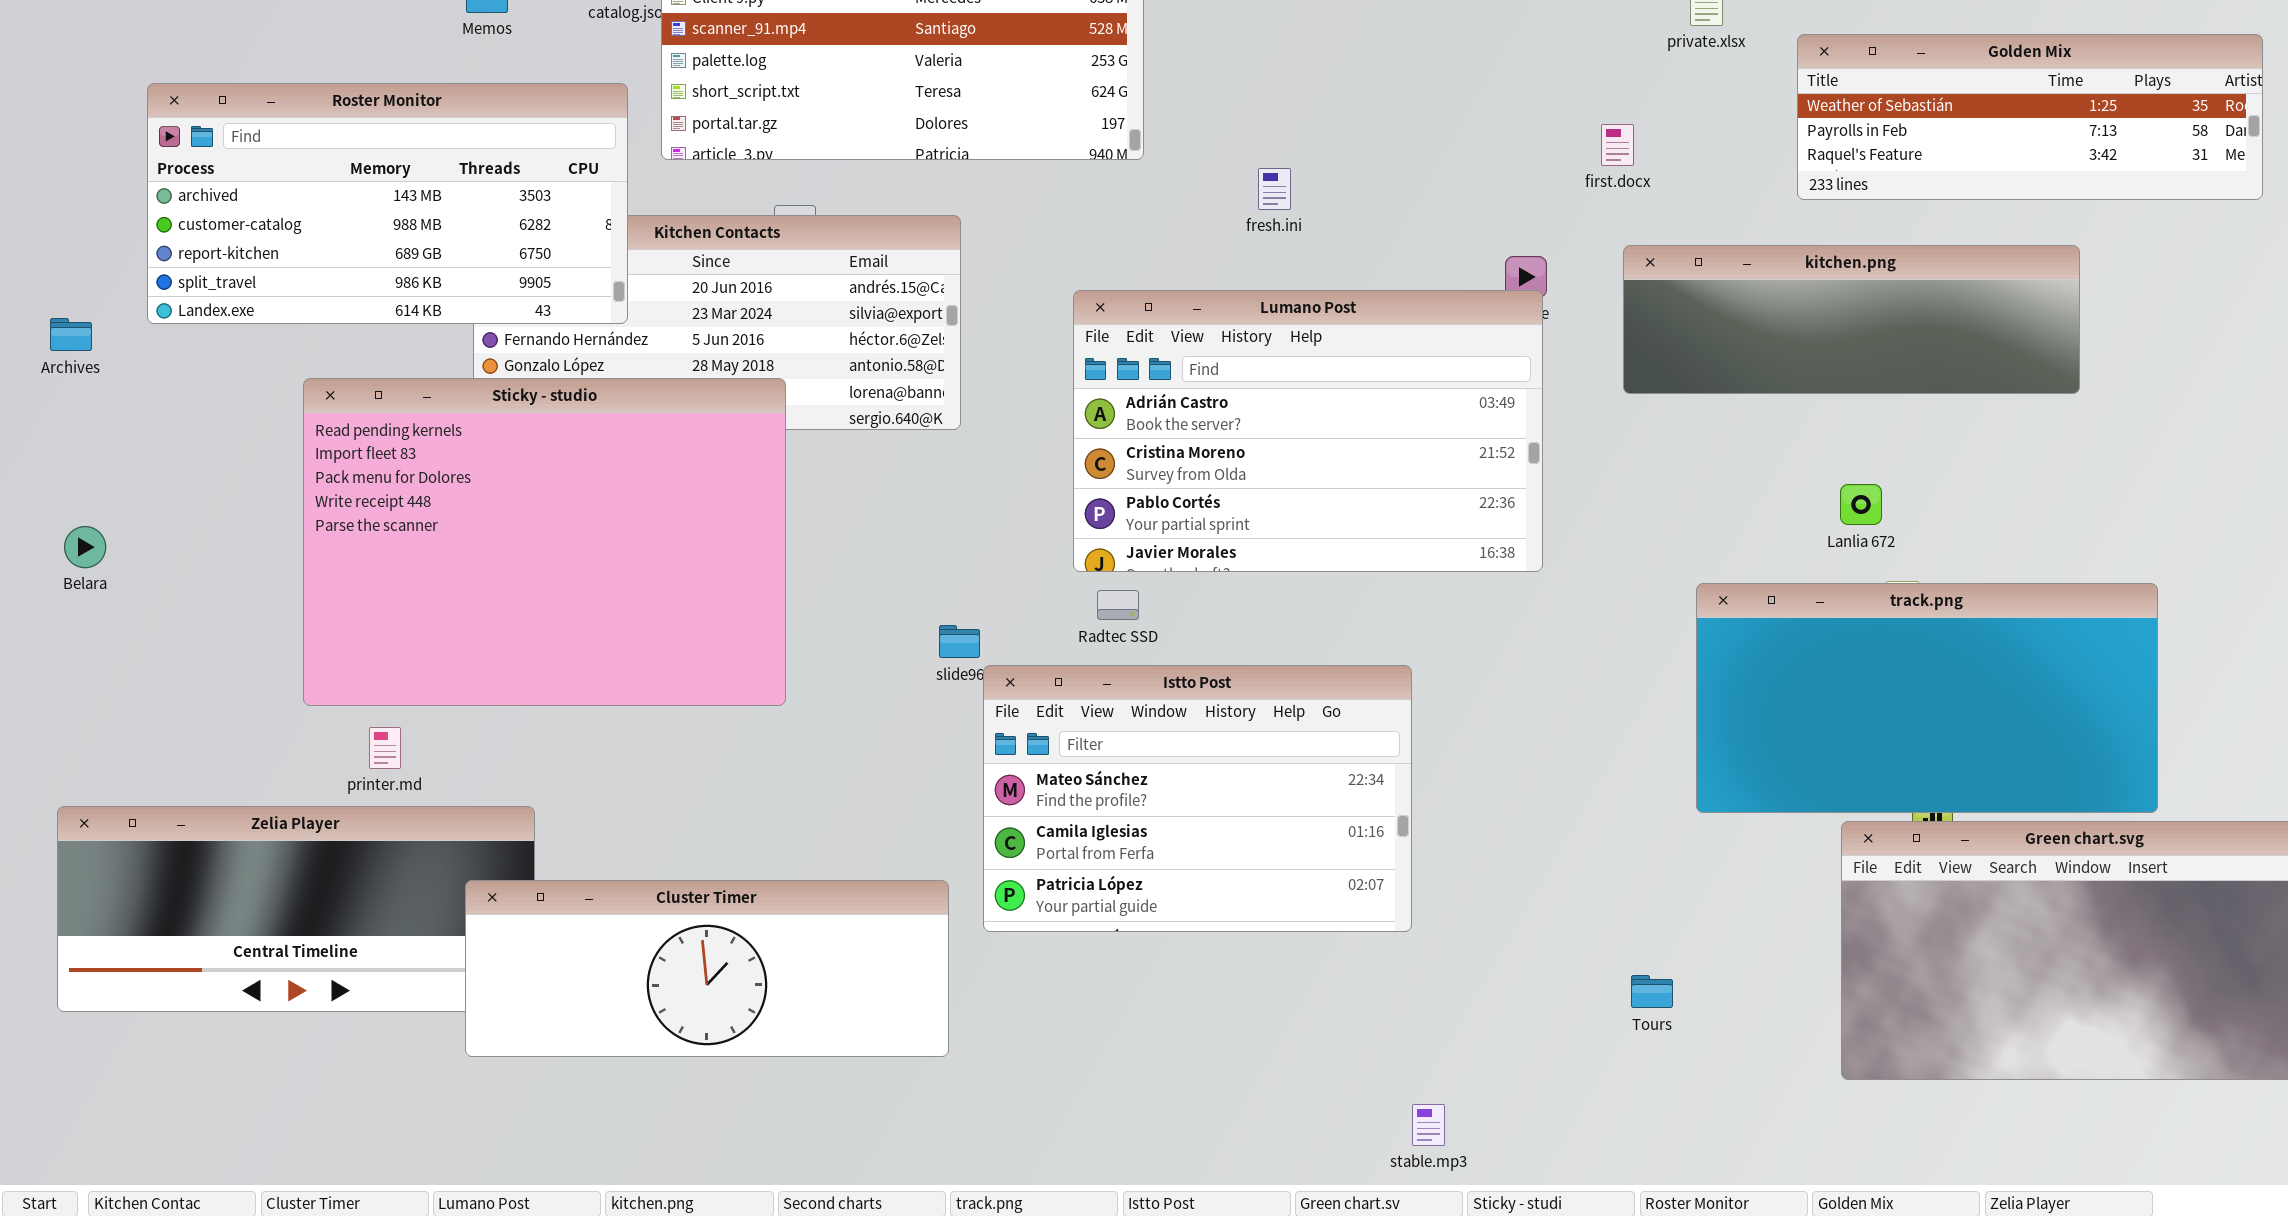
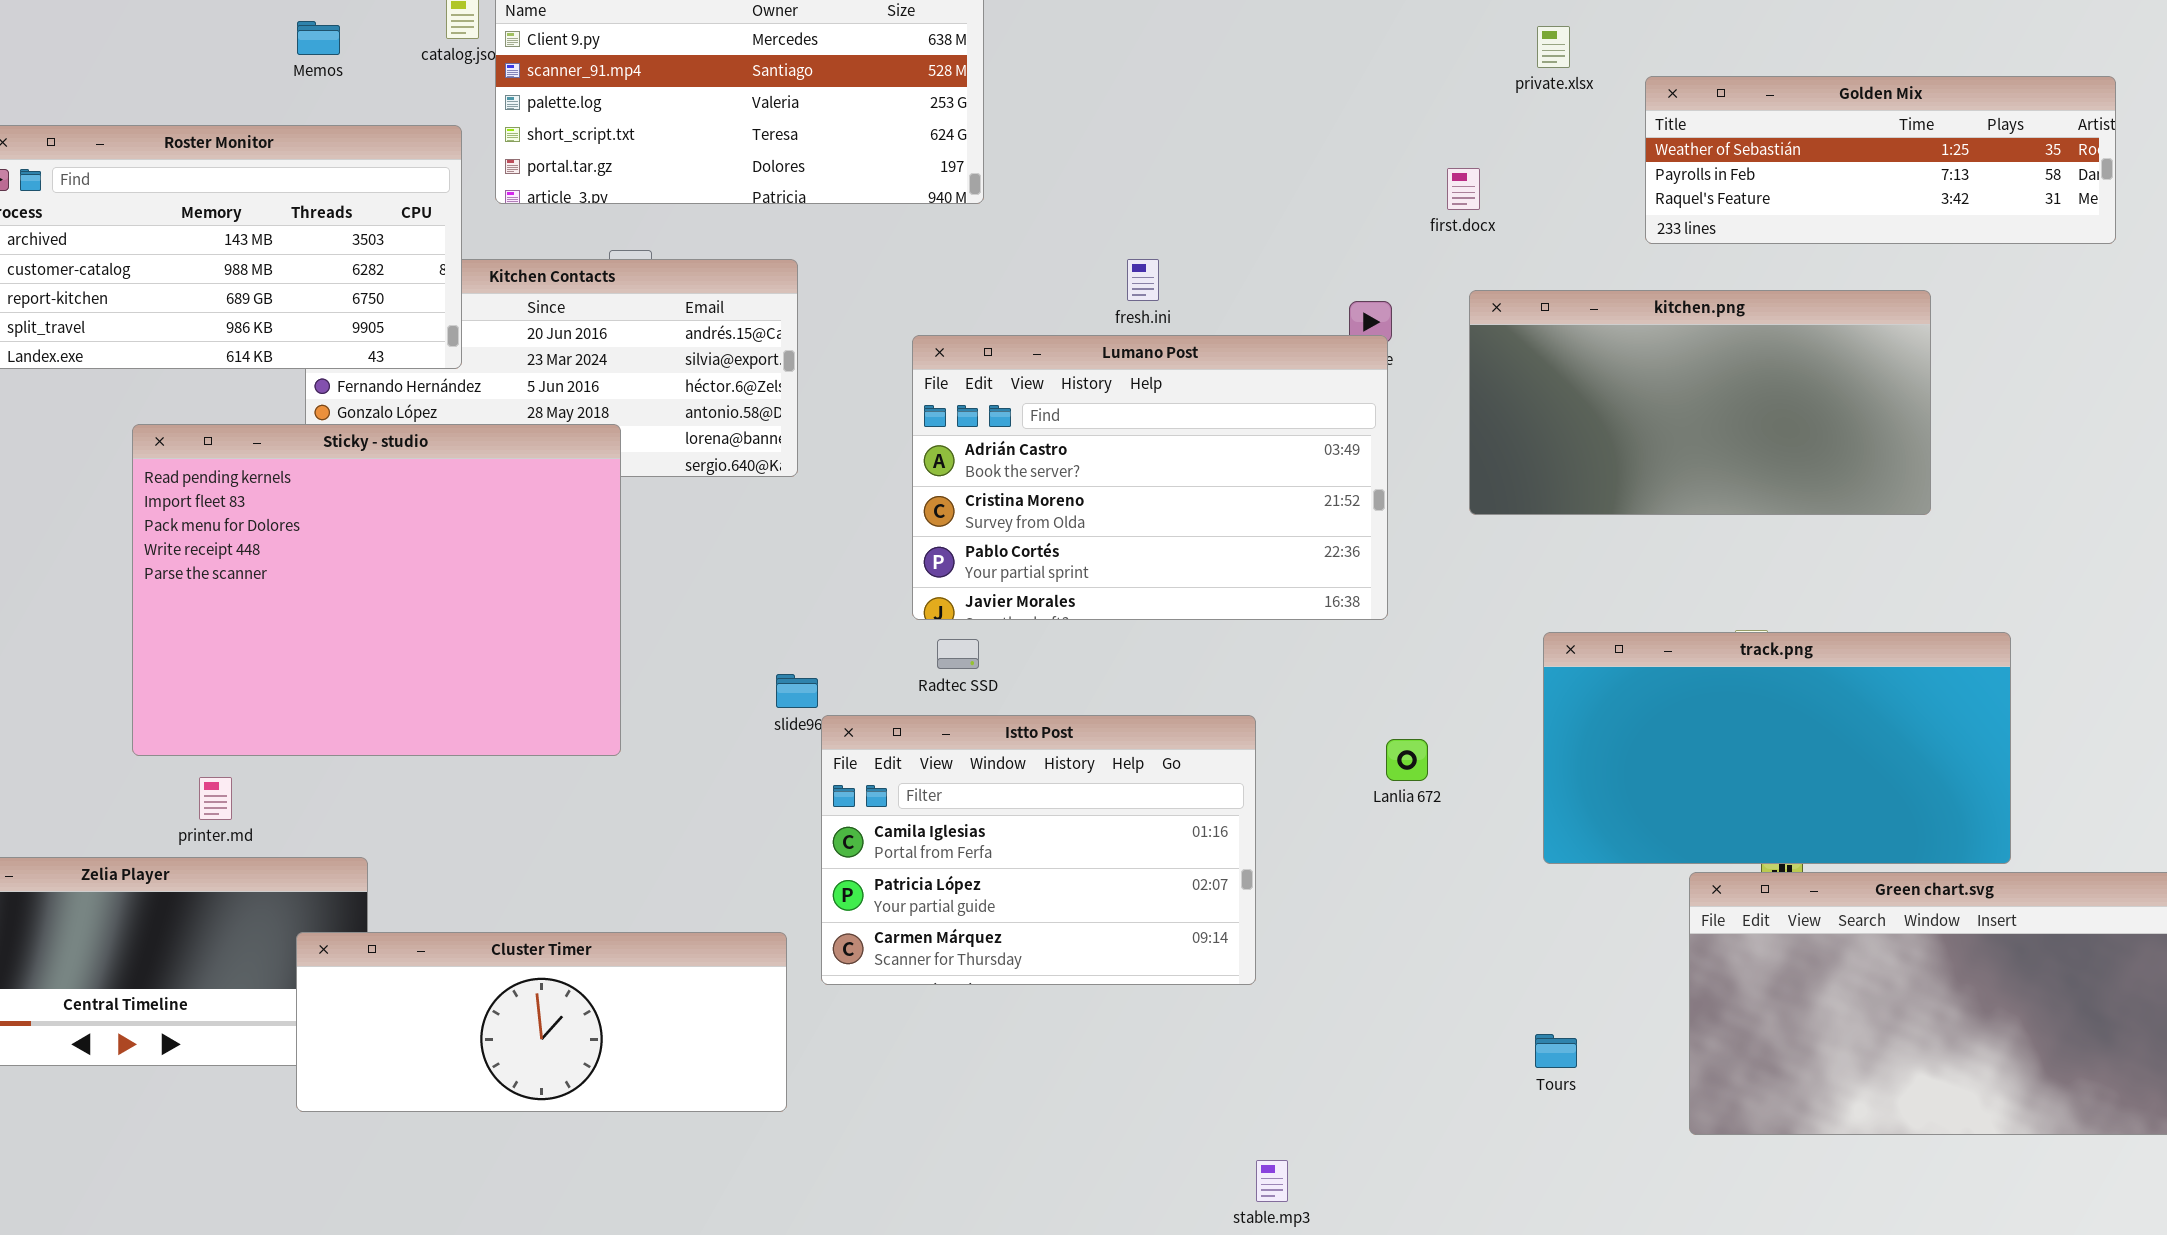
fresh.ini: [1258,168,1291,210] -> [1127,259,1159,301], moved
kitchen.png: [1623,245,2080,394] -> [1469,290,1931,515], resized
Lanlia 672: [1840,484,1882,525] -> [1386,739,1428,781], moved
Istto Post: [983,665,1412,932] -> [821,715,1256,985], scrolled down 1 row
Tours: [1631,975,1673,1008] -> [1535,1034,1577,1068], moved

